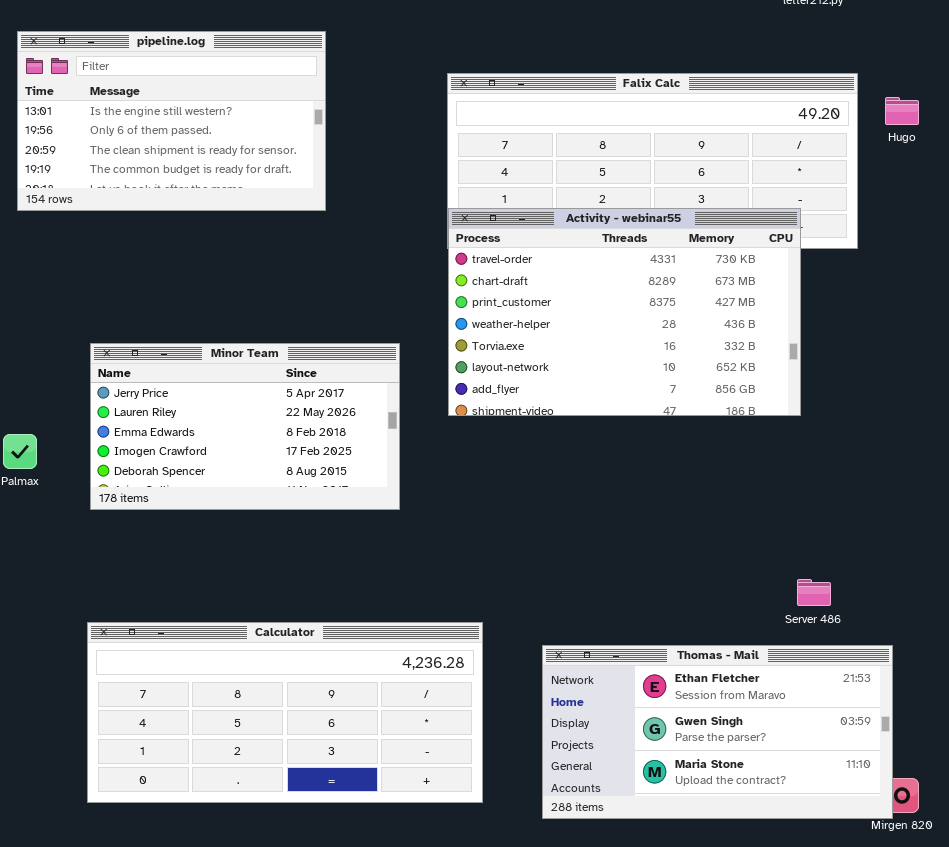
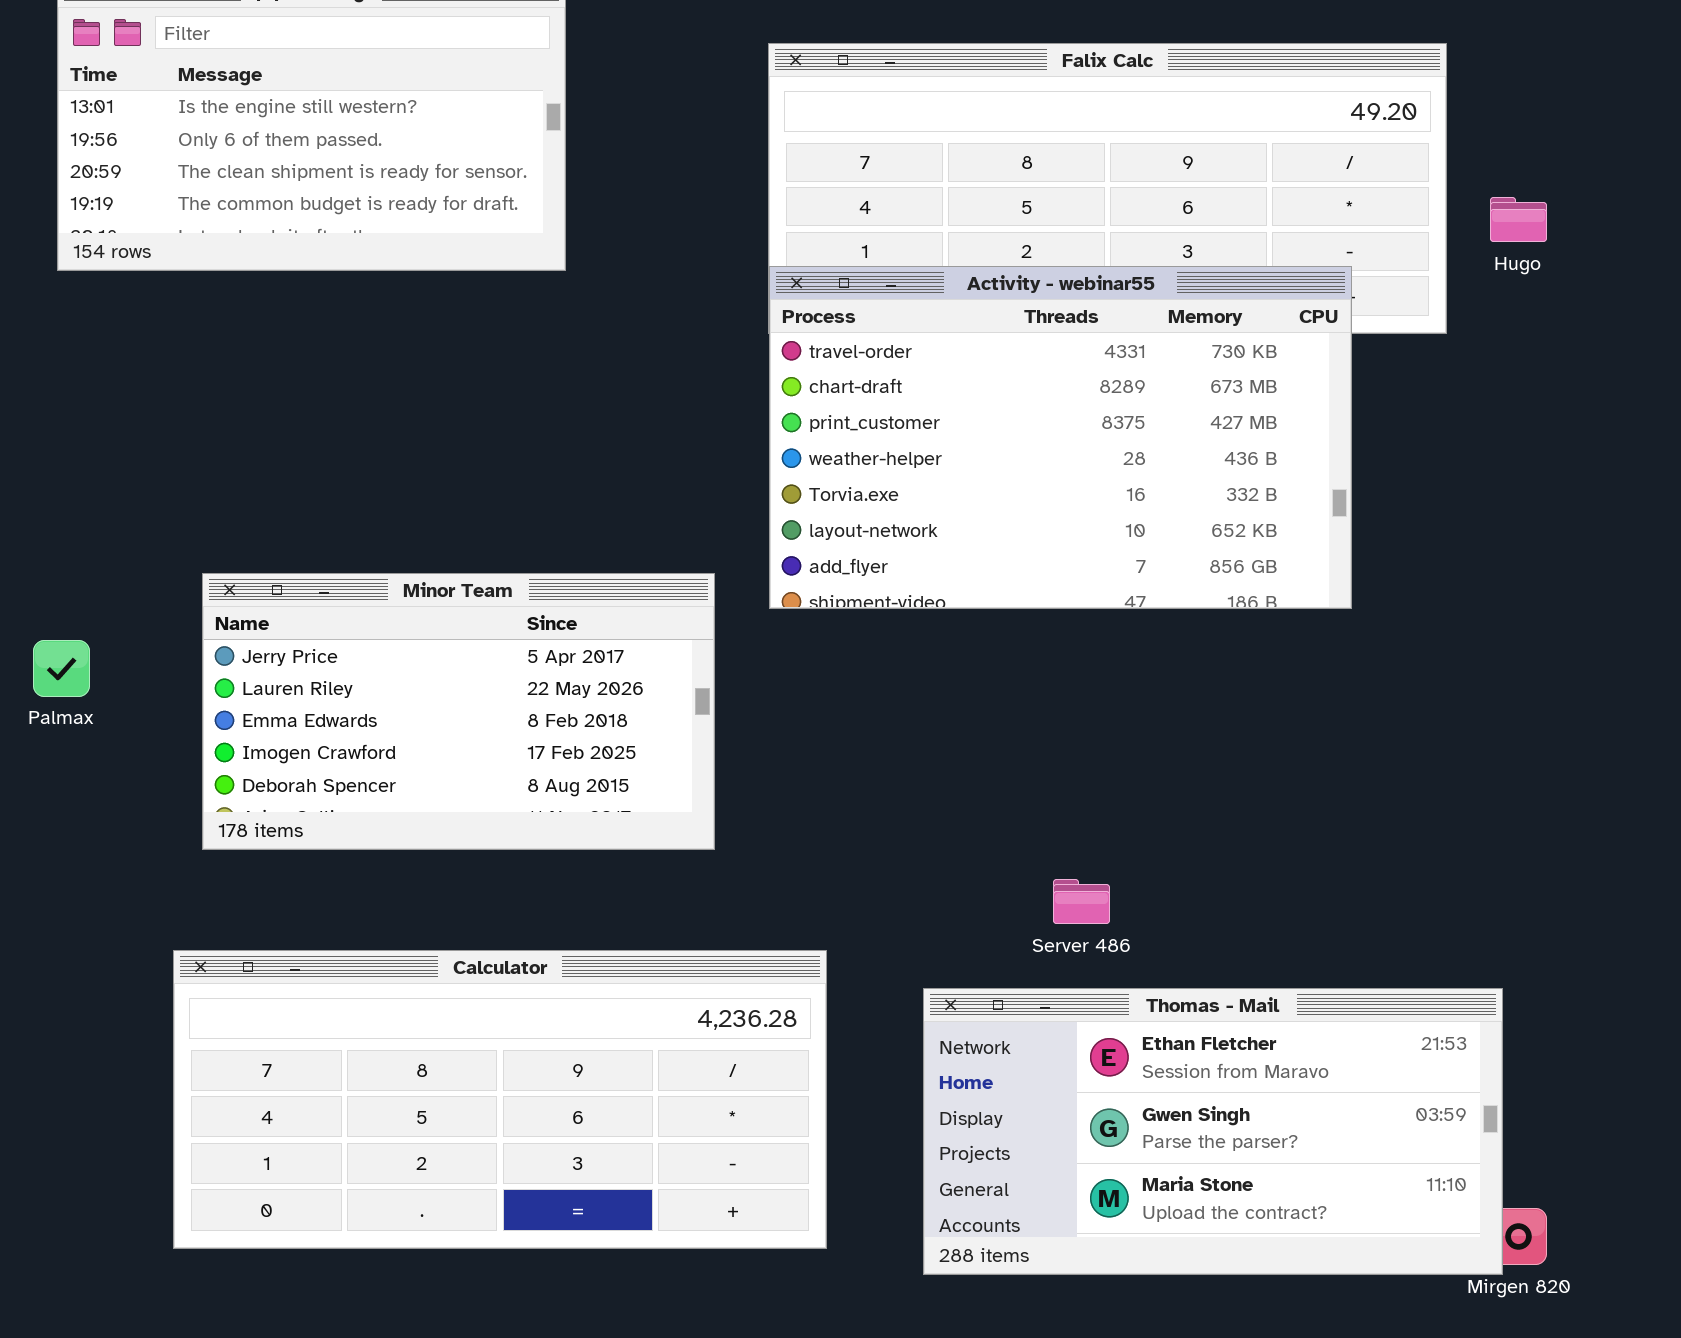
Hugo: [885,97,919,125] -> [1490,197,1547,242], moved
Minor Team: [90,343,400,510] -> [202,573,715,850], moved
Server 486: [797,579,831,606] -> [1053,879,1110,924], moved

